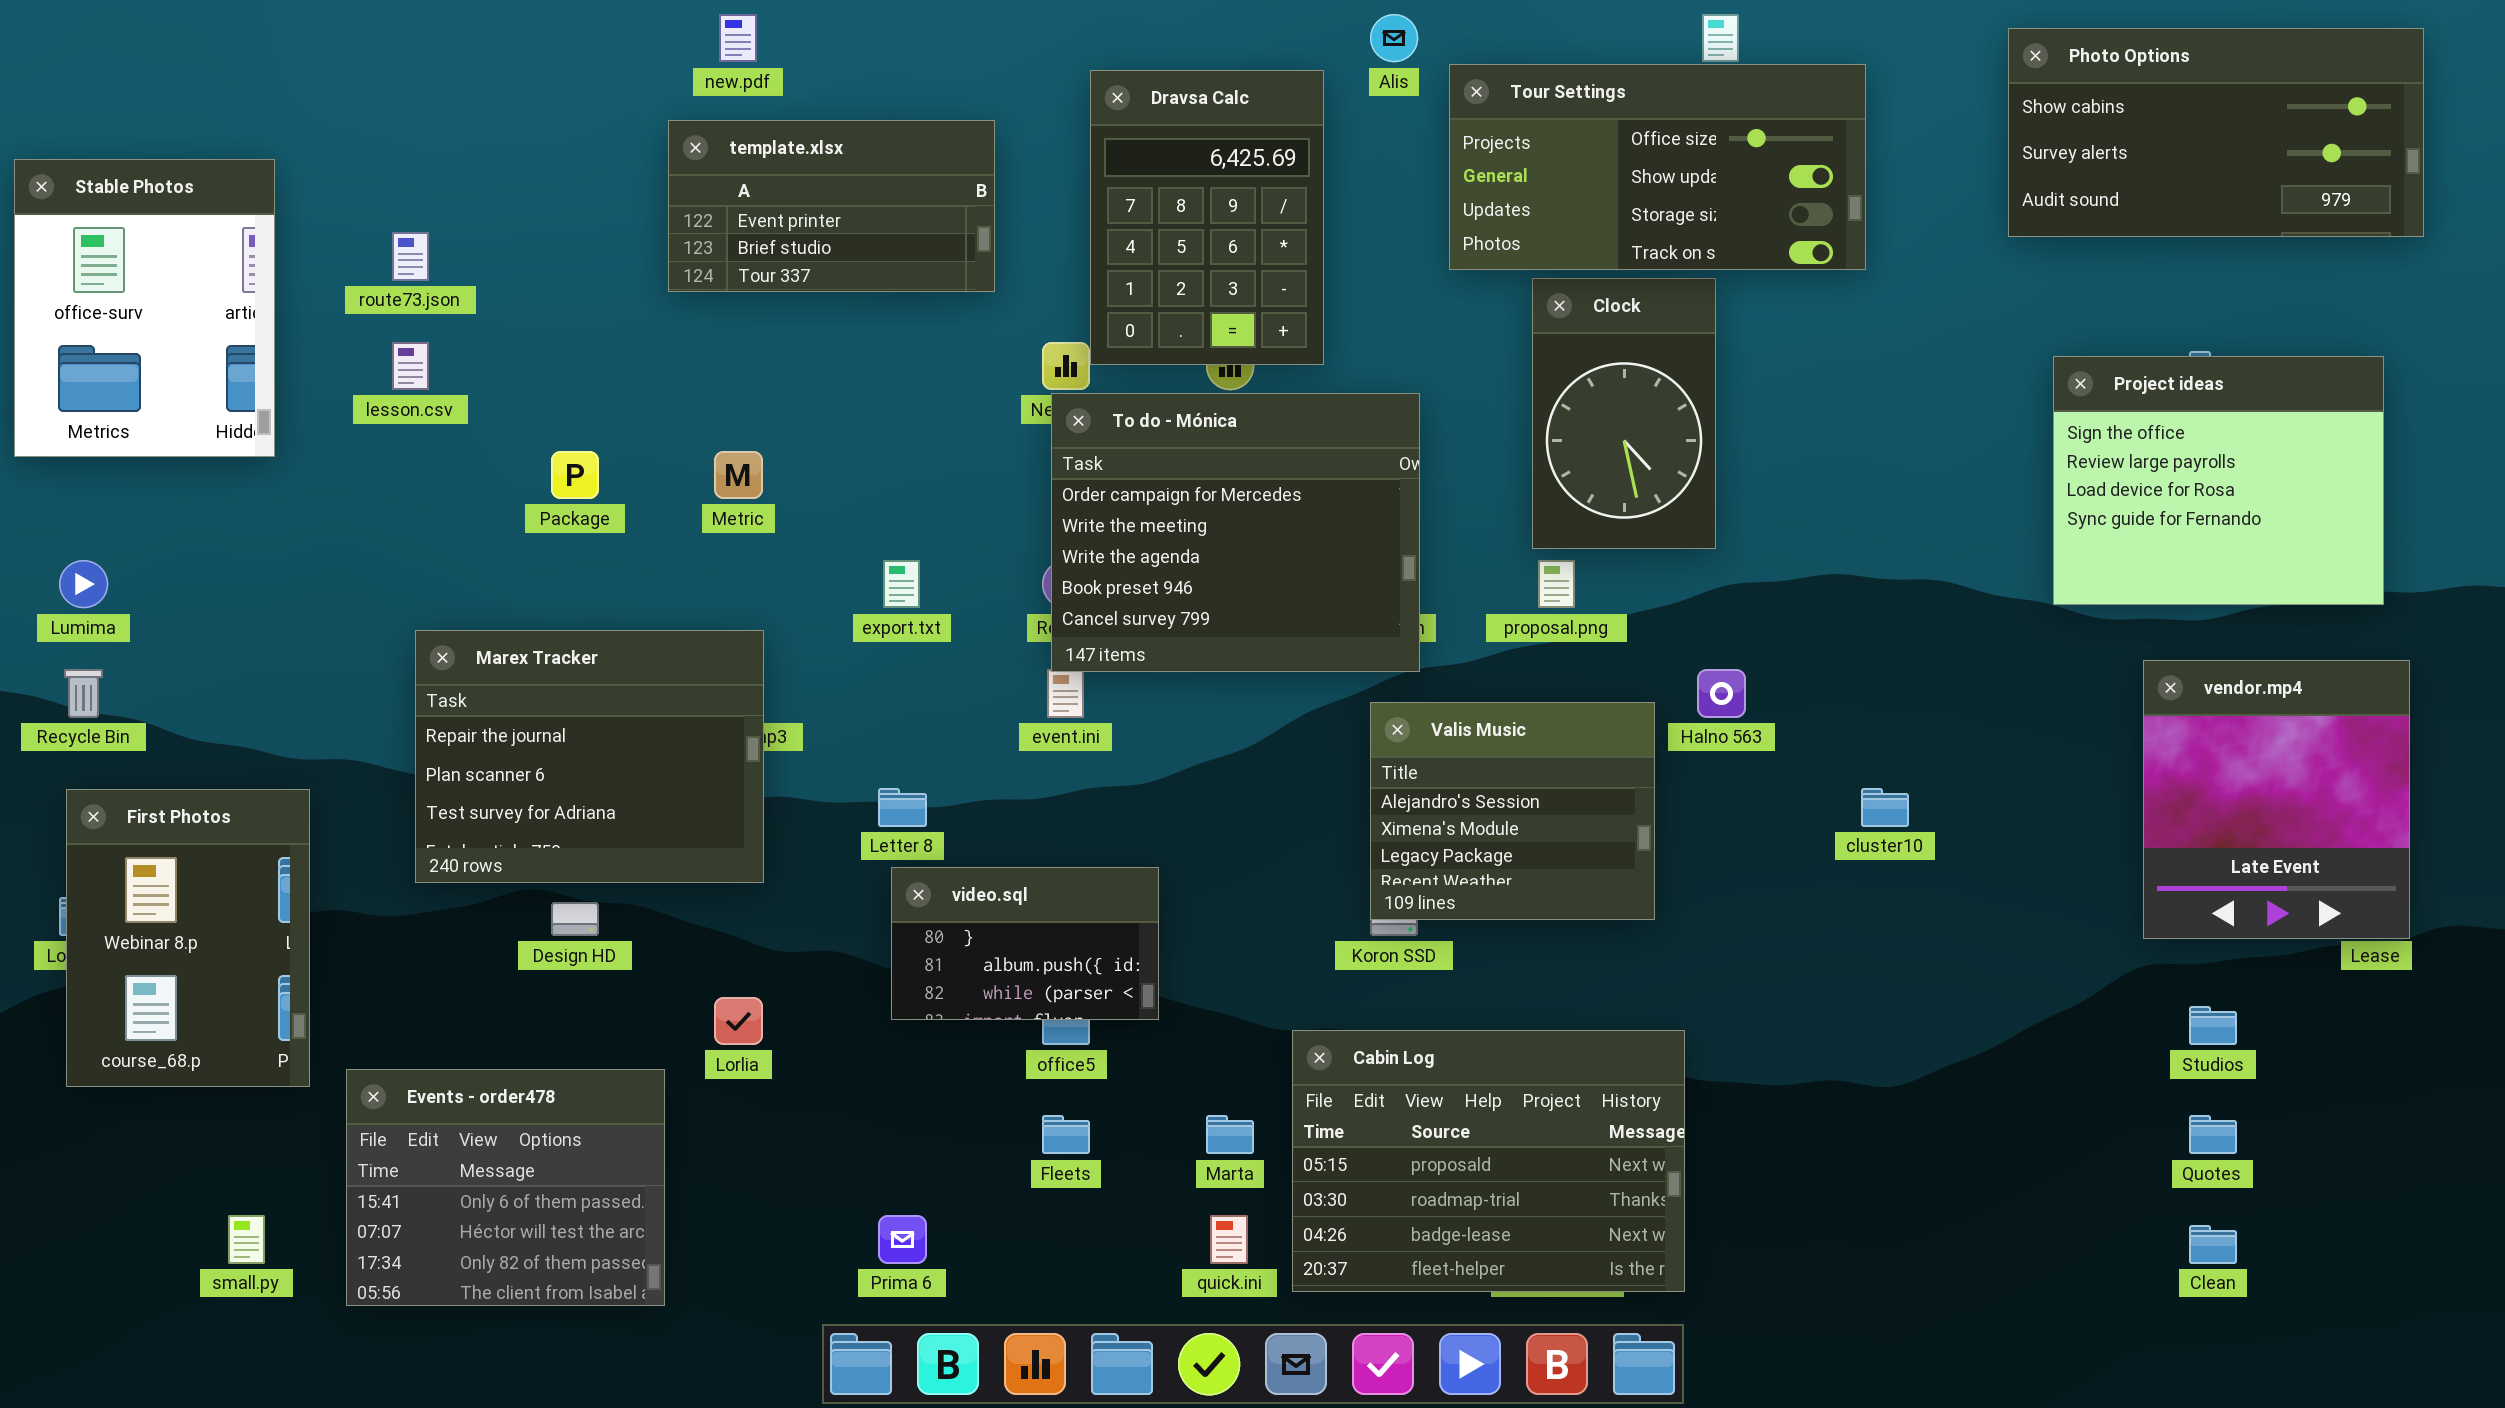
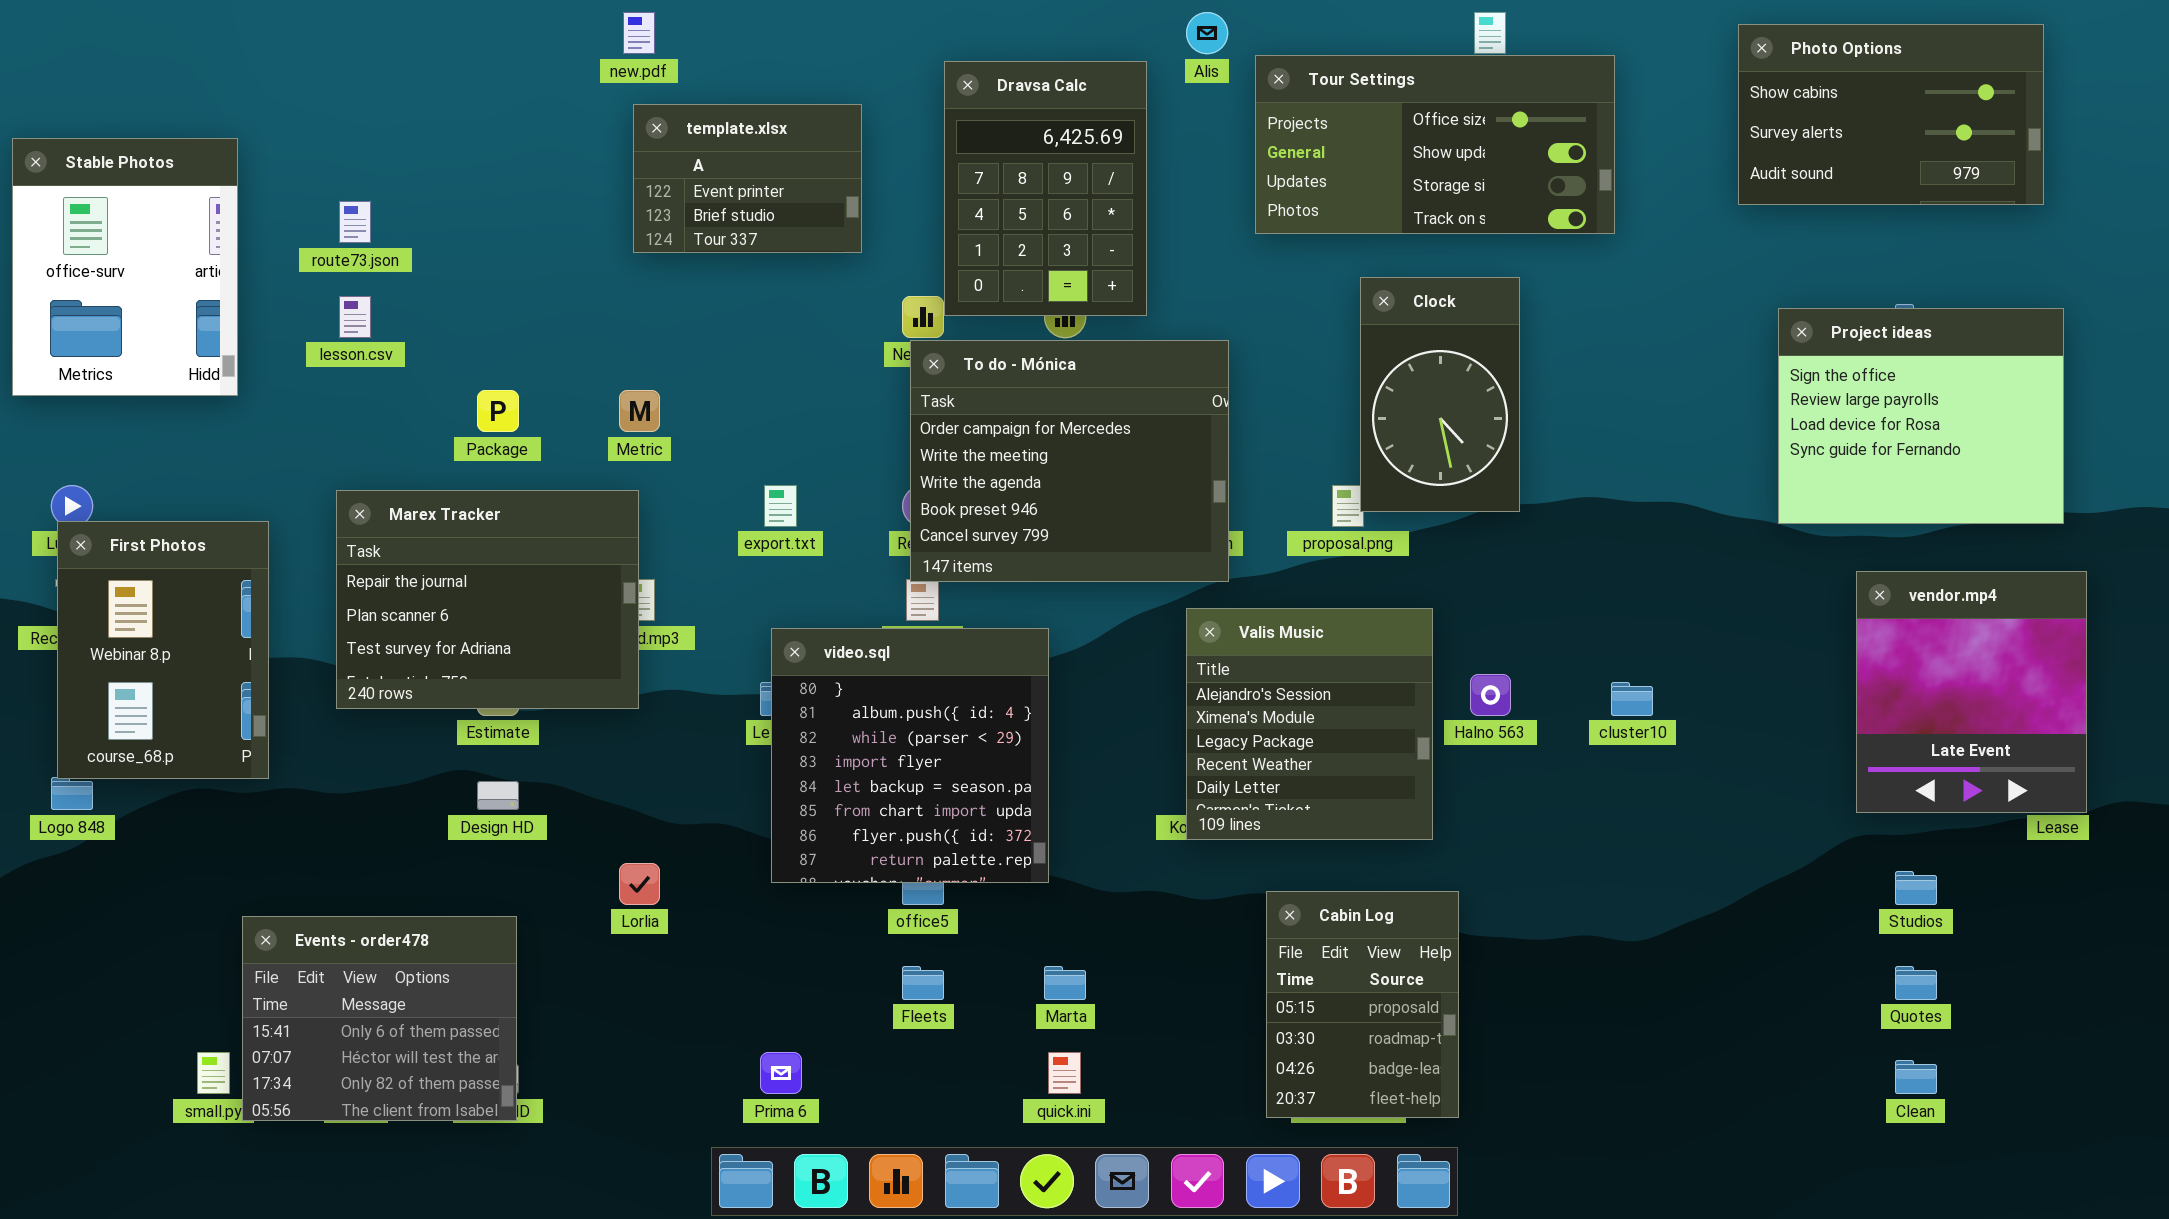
Photo Options: [2008,28,2424,237] -> [1738,24,2044,205], resized
template.xlsx: [668,120,995,292] -> [633,104,862,253], resized
Clock: [1532,278,1716,549] -> [1360,277,1520,512], moved
Marex Tracker: [415,630,764,883] -> [336,490,639,709], moved
Halno 563: [1697,669,1746,718] -> [1470,674,1511,716], moved
Valis Music: [1370,702,1655,920] -> [1186,608,1433,840], resized
First Photos: [66,789,310,1087] -> [57,521,269,779], moved
video.sql: [891,867,1159,1020] -> [771,628,1049,883], resized
Cabin Log: [1292,1030,1685,1292] -> [1266,891,1459,1118], resized
Events - order478: [346,1069,665,1306] -> [242,916,517,1121], moved

